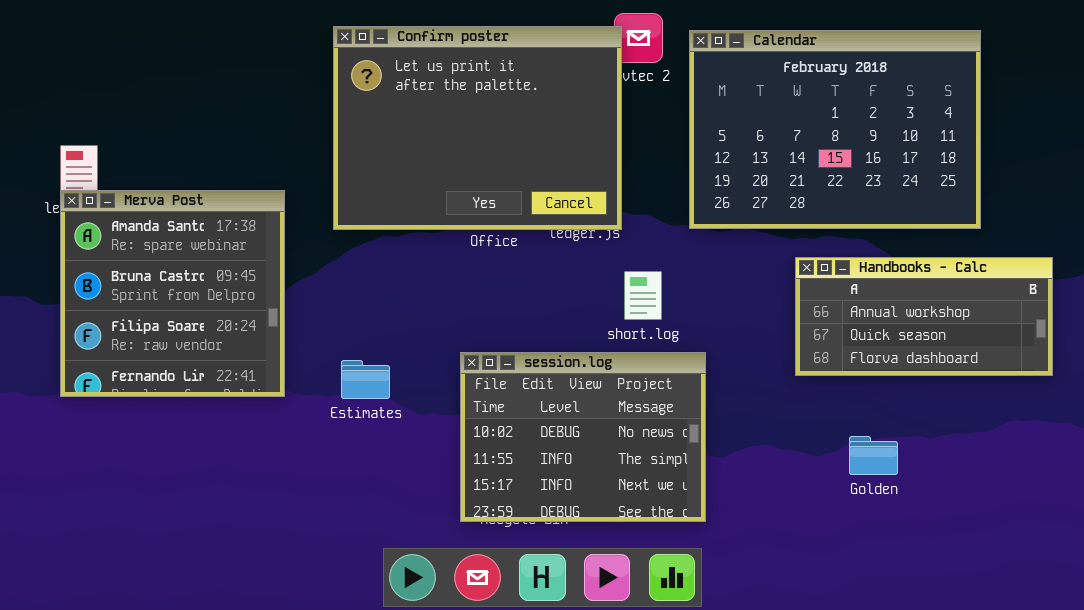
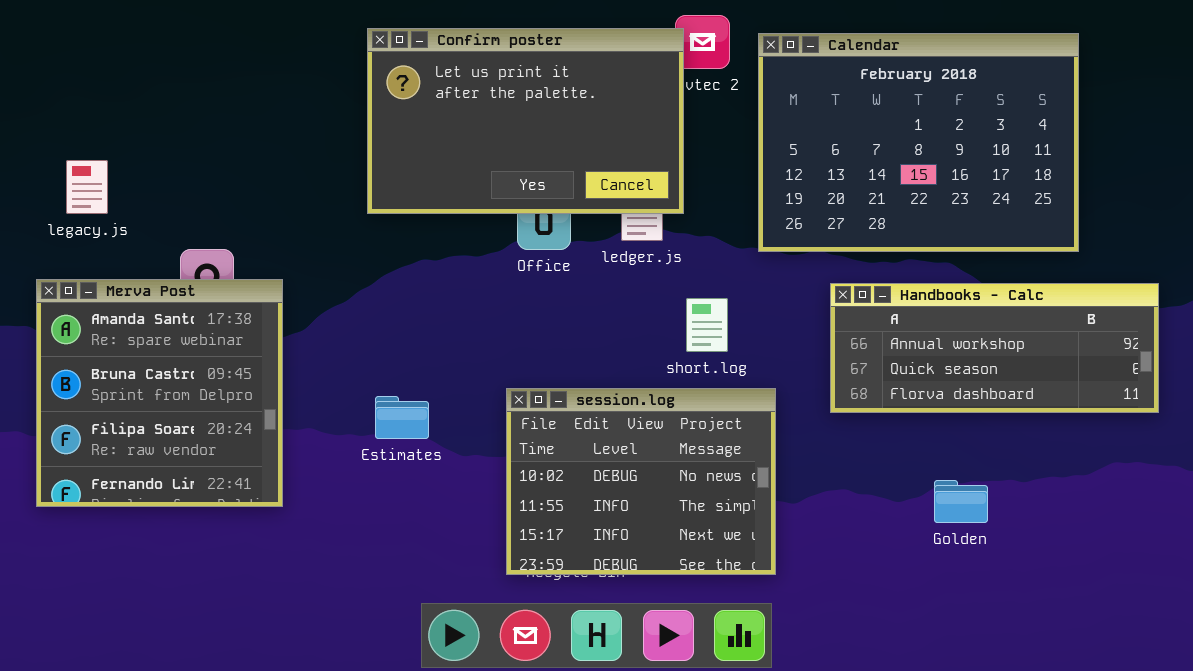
Confirm poster: [333,26,622,230] -> [367,28,684,214], resized
Merva Post: [60,190,285,397] -> [36,279,283,507], moved
Handbooks - Calc: [795,257,1053,376] -> [830,283,1159,413], resized

